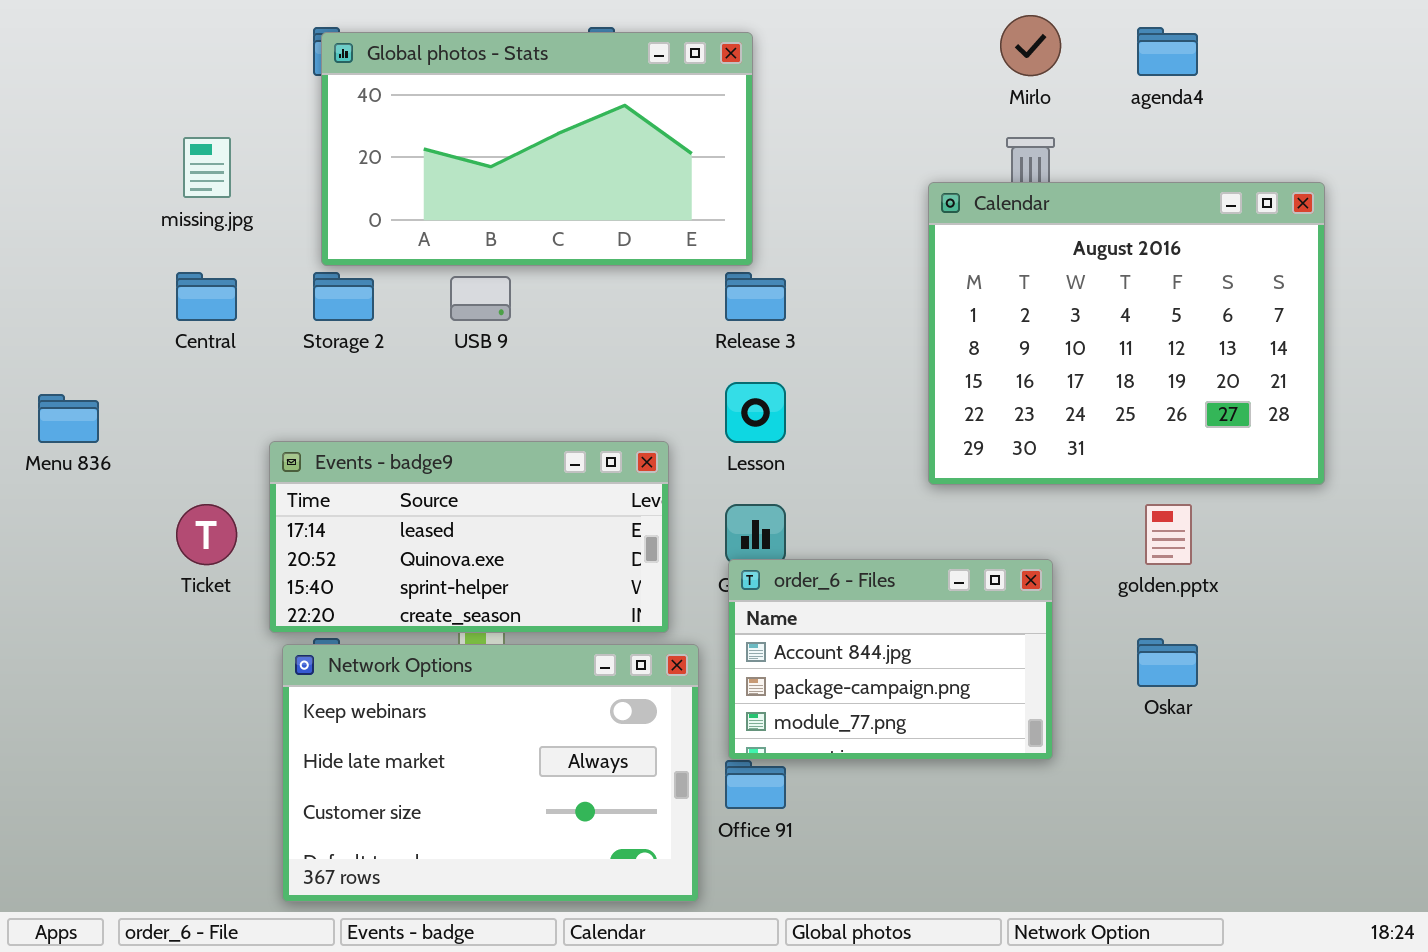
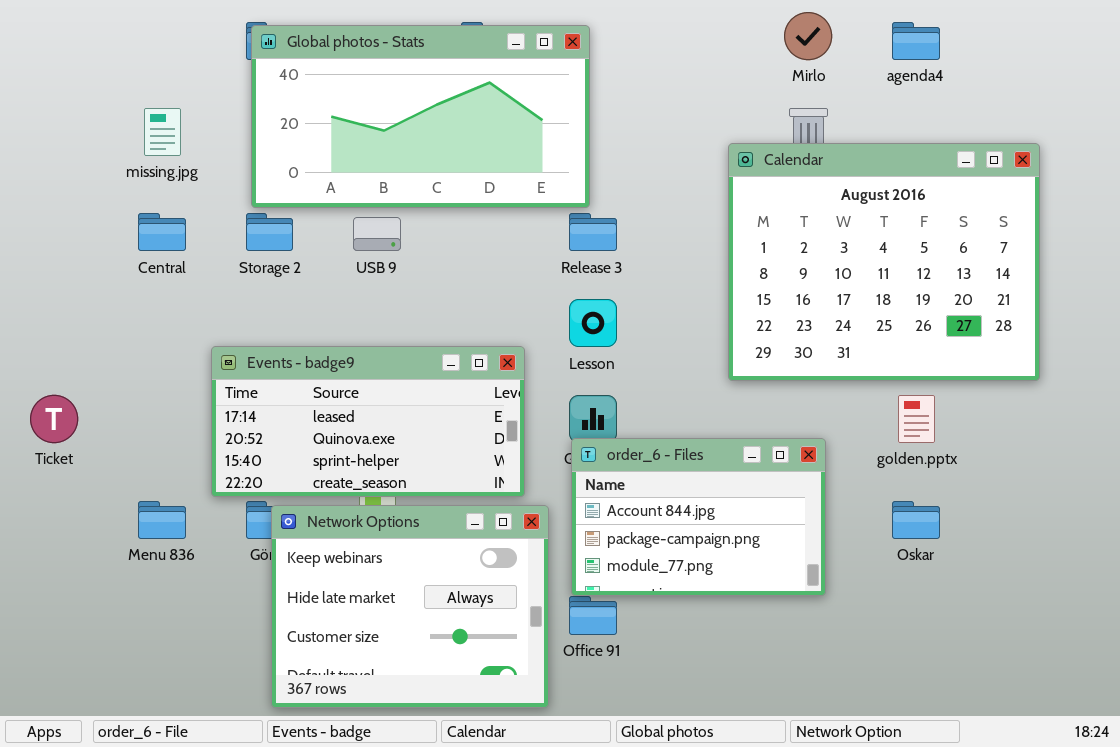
Menu 836: [38,394,99,443] -> [138,501,186,539], moved
Ticket: [176,504,237,565] -> [30,395,78,443], moved
Network Options: [282,644,699,902] -> [271,505,549,708], resized

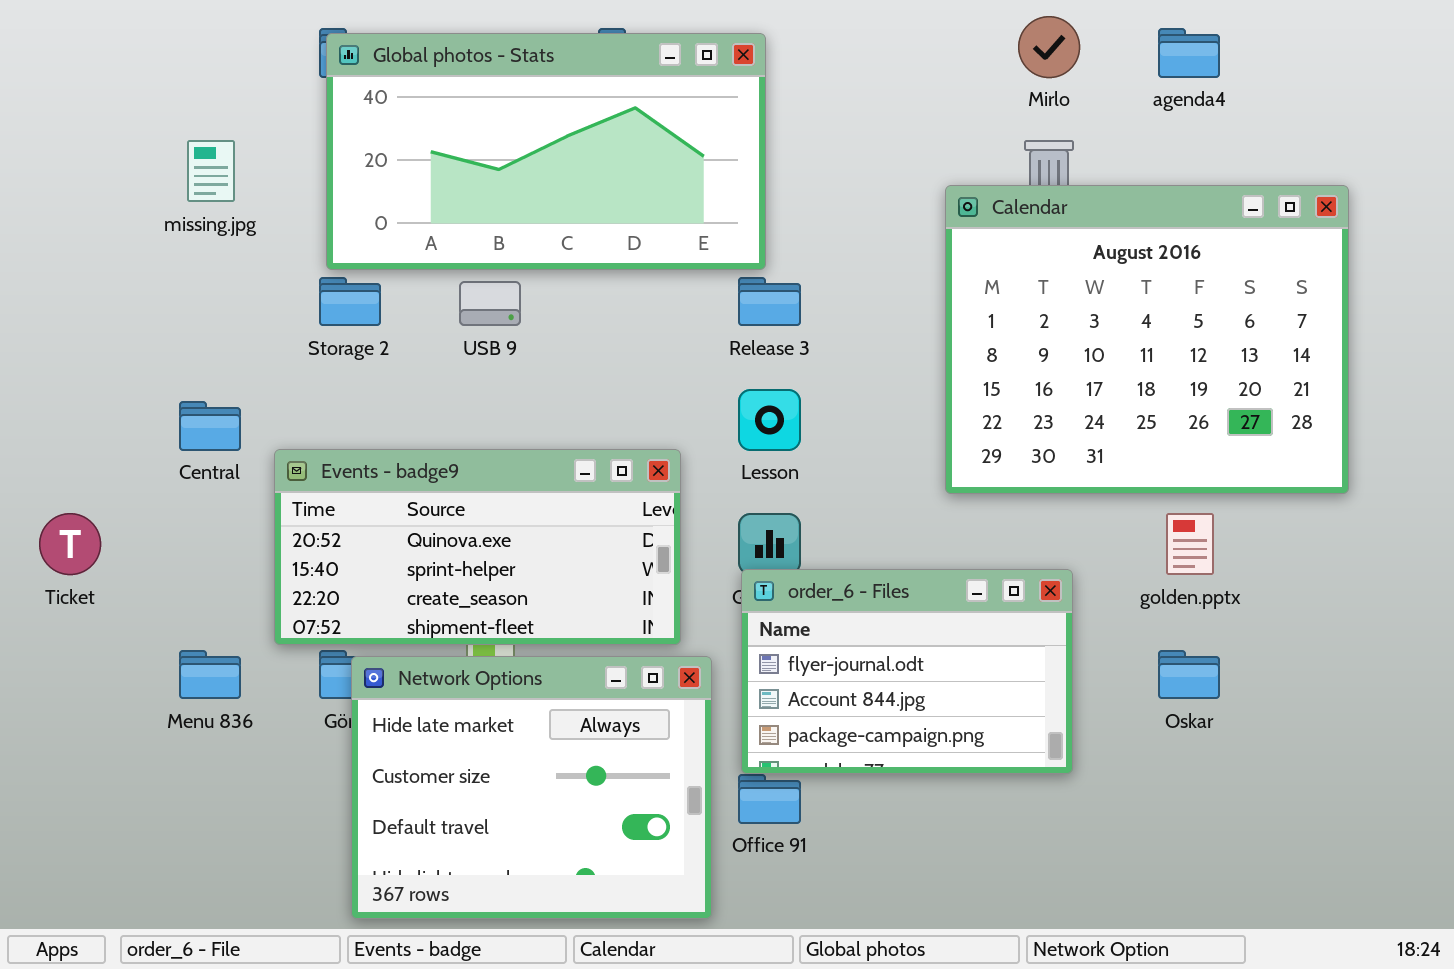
Central: [138,213,186,251] -> [179,401,241,451], moved
Events - badge9: [211,346,525,497] -> [274,449,681,645], scrolled down 1 row
order_6 - Files: [571,438,826,596] -> [741,569,1073,774], scrolled up 1 row
Network Options: [271,505,549,708] -> [351,656,712,919], scrolled down 1 row

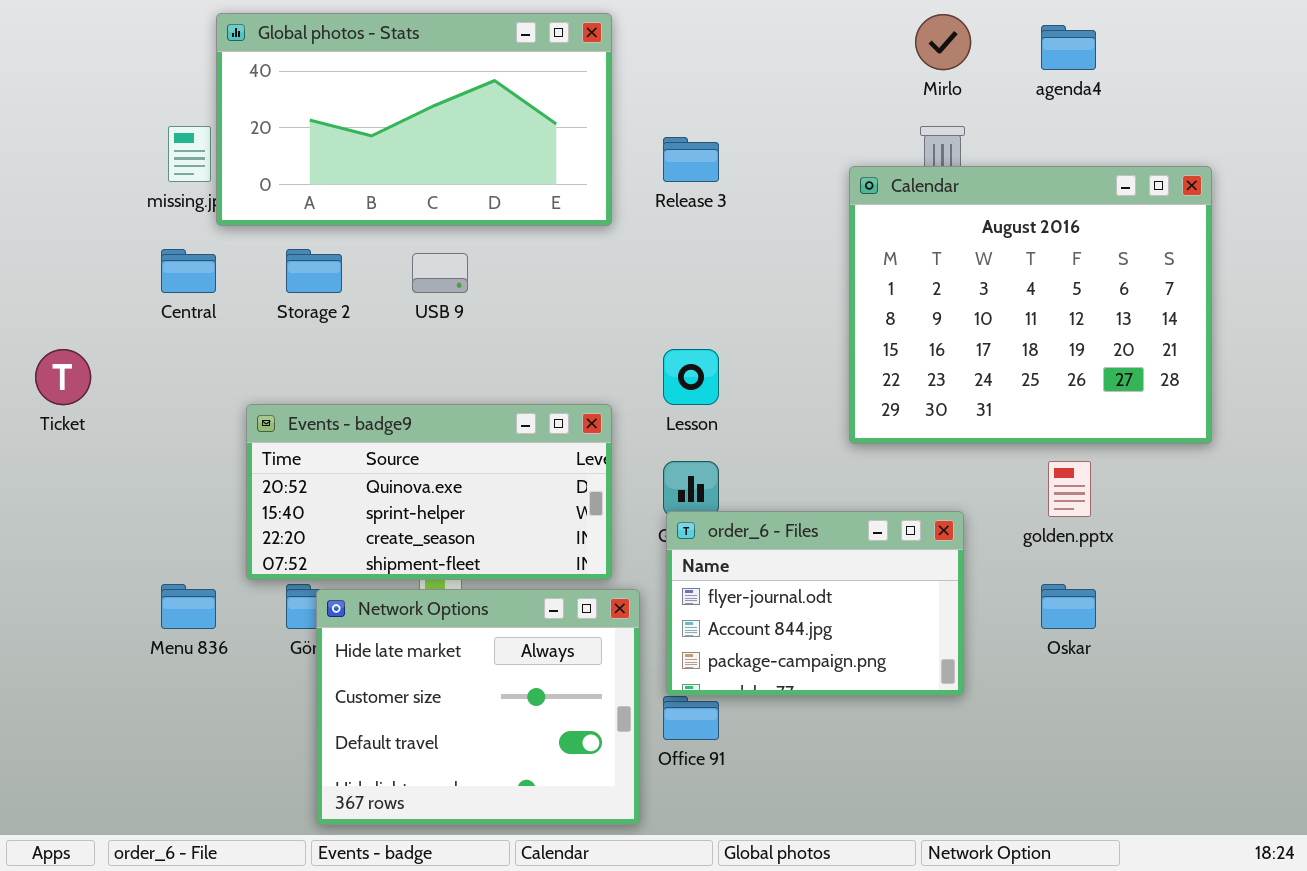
Global photos - Stats: [326,33,766,270] -> [216,13,612,226], moved
Release 3: [738,277,801,326] -> [663,137,719,182], moved
Central: [179,401,241,451] -> [161,249,216,293], moved
Ticket: [39,513,101,575] -> [35,349,91,405], moved

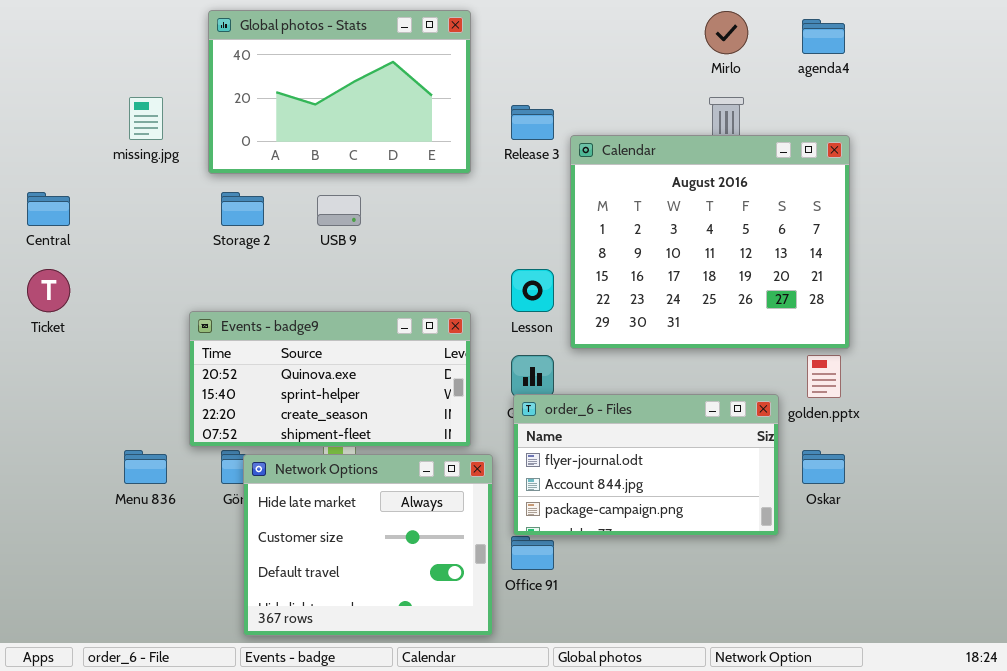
Global photos - Stats: [216,13,612,226] -> [208,10,471,174], resized
Calendar: [849,166,1212,444] -> [570,135,850,349], moved
Central: [161,249,216,293] -> [27,192,70,226], moved
order_6 - Files: [666,511,964,696] -> [513,394,779,536], resized

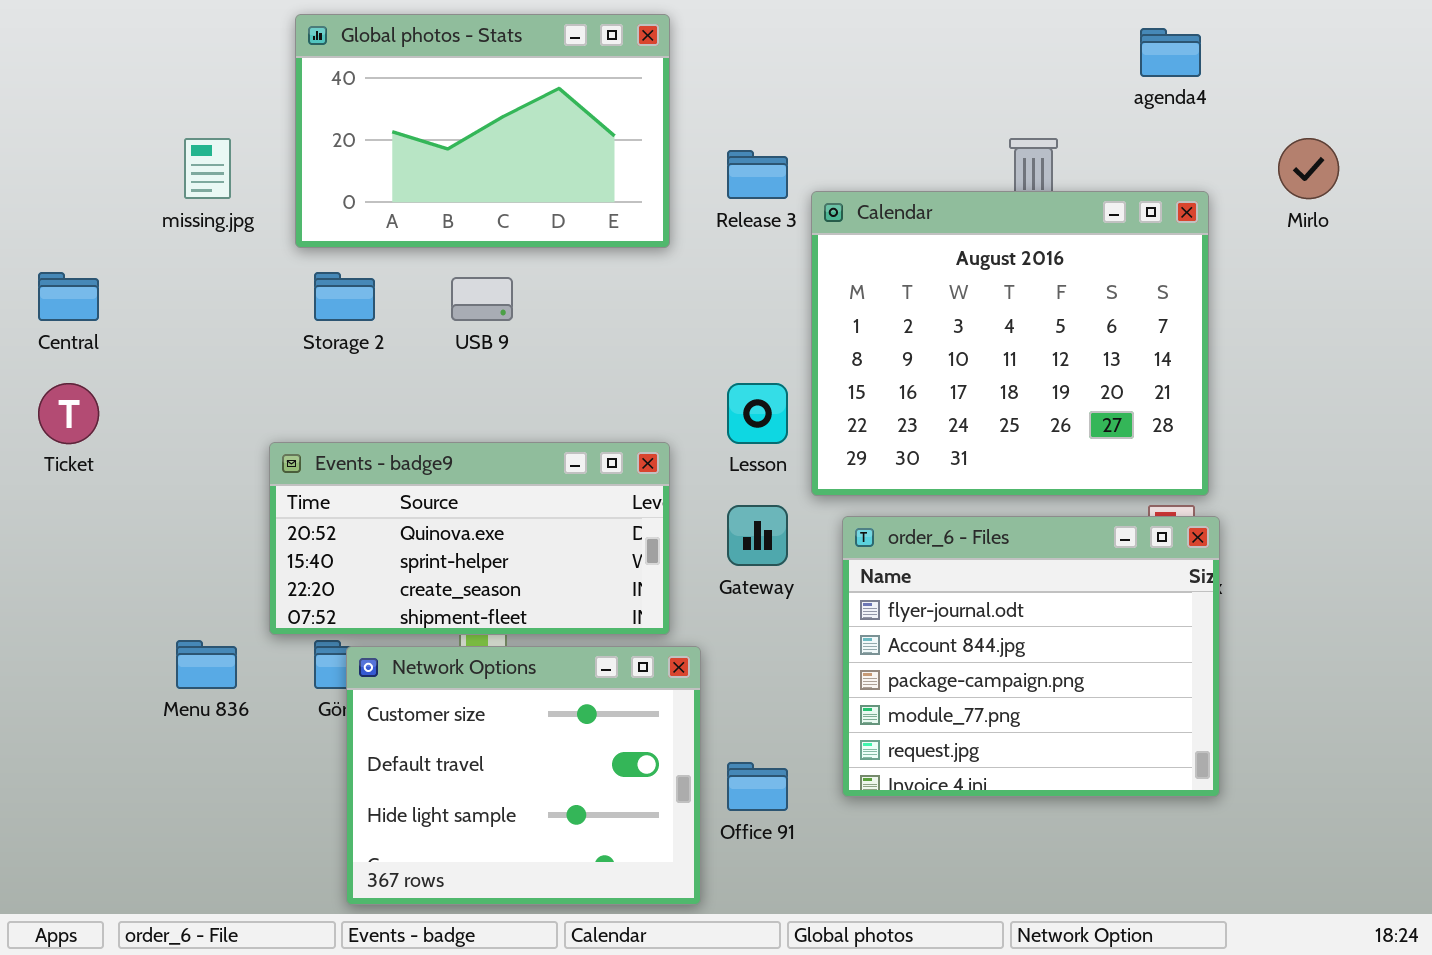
Mirlo: [705,11,748,54] -> [1278,138,1339,199], moved
order_6 - Files: [513,394,779,536] -> [842,516,1220,797], moved, resized
Network Options: [243,454,493,636] -> [346,646,701,905], scrolled down 1 row

